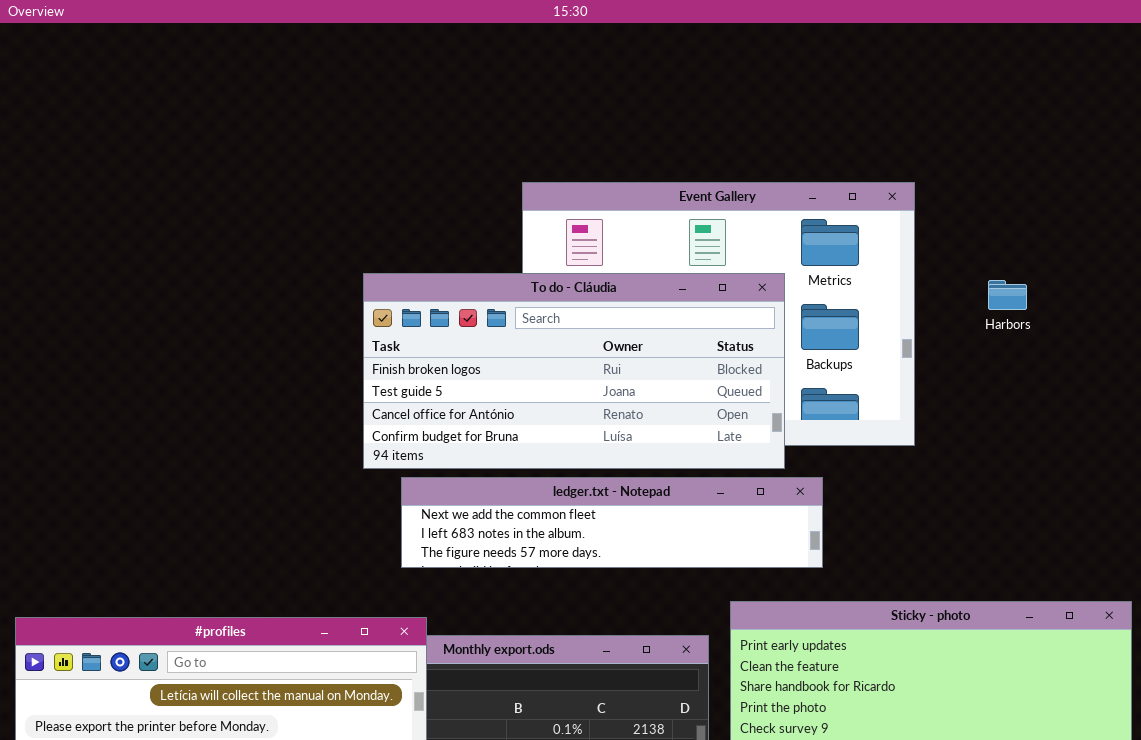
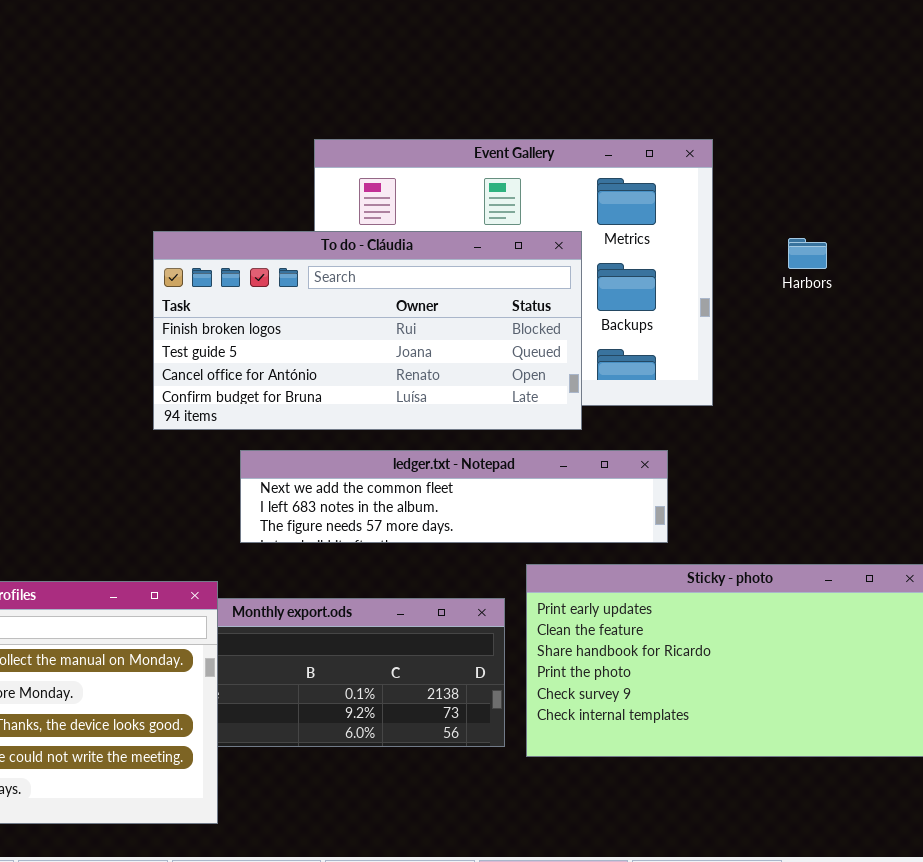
ledger.txt - Notepad: [401,477,823,568] -> [240,450,668,543], moved

